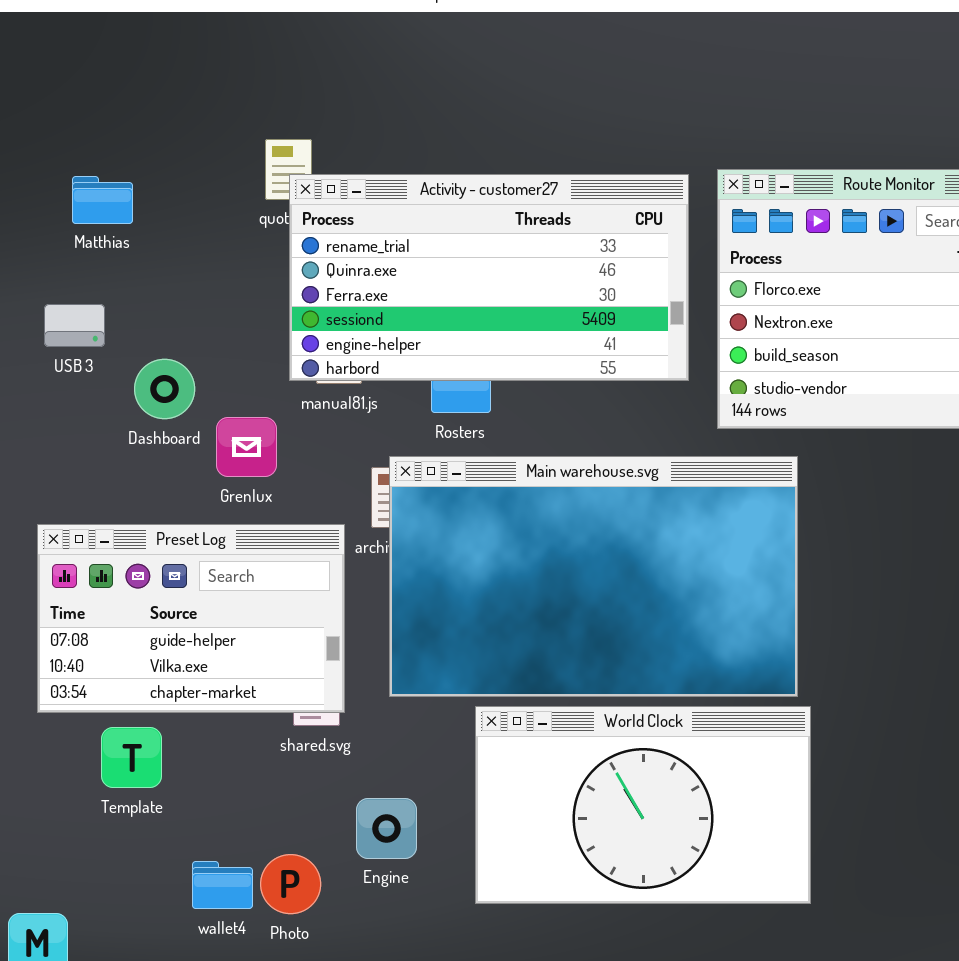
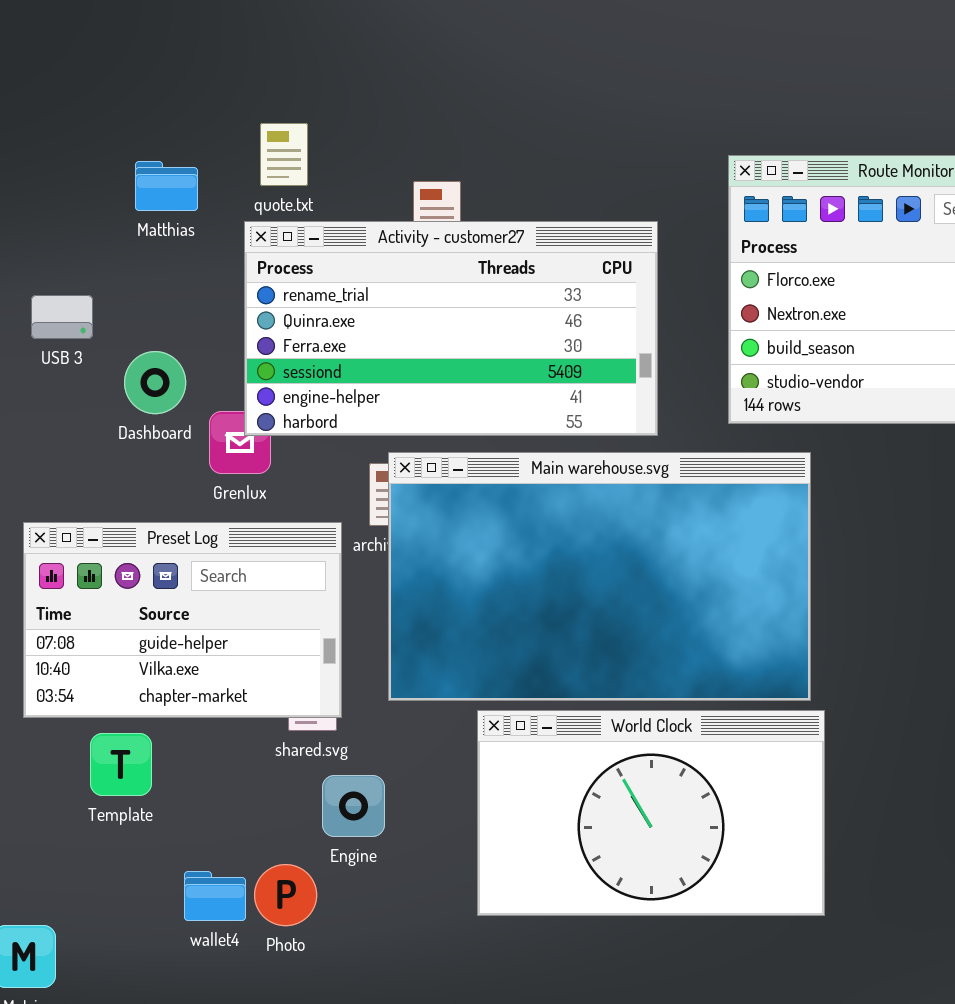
Activity - customer27: [289,174,689,381] -> [244,221,658,436], moved
Matthias: [72,176,133,224] -> [135,161,198,211], moved
Engine: [356,798,417,859] -> [322,775,385,837], moved

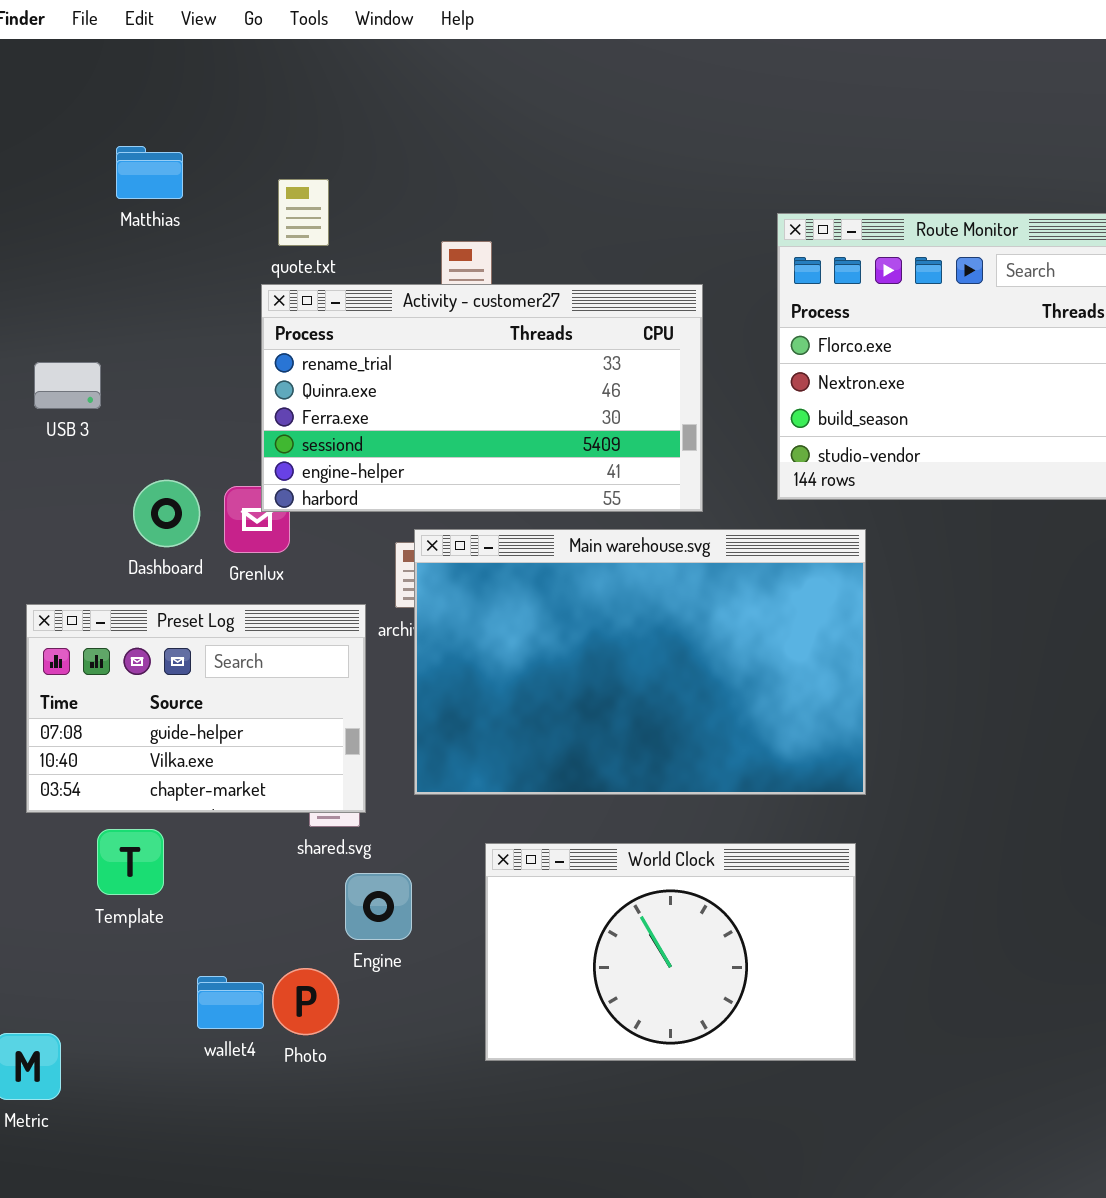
Matthias: [135,161,198,211] -> [116,146,183,199], moved
Dashboard: [124,351,186,414] -> [133,480,200,547], moved
World Clock: [477,710,825,916] -> [485,843,856,1061], moved

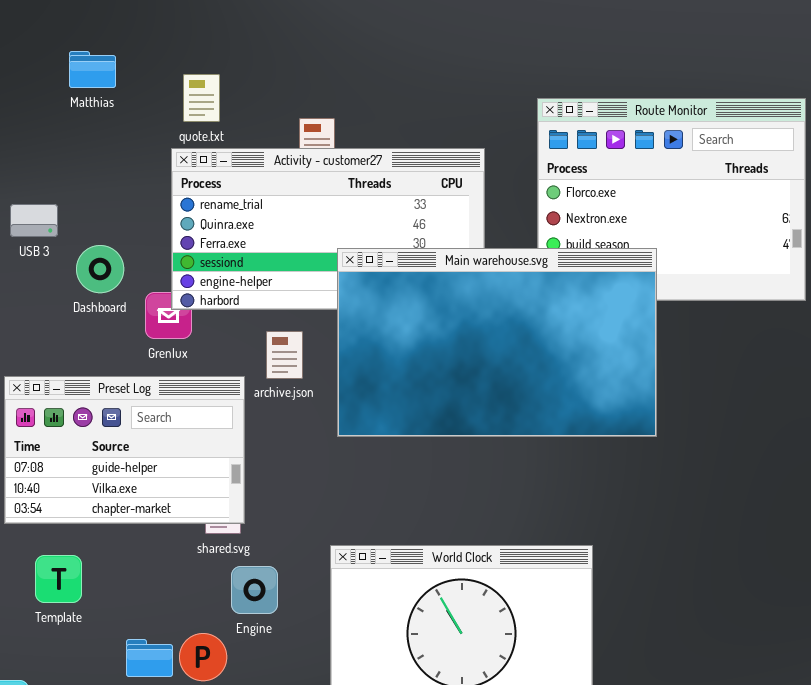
Dashboard: [133,480,200,547] -> [76,245,124,293], moved
Main warehouse.svg: [414,529,866,795] -> [337,248,657,437], moved
Template: [97,829,164,895] -> [35,555,82,603], moved

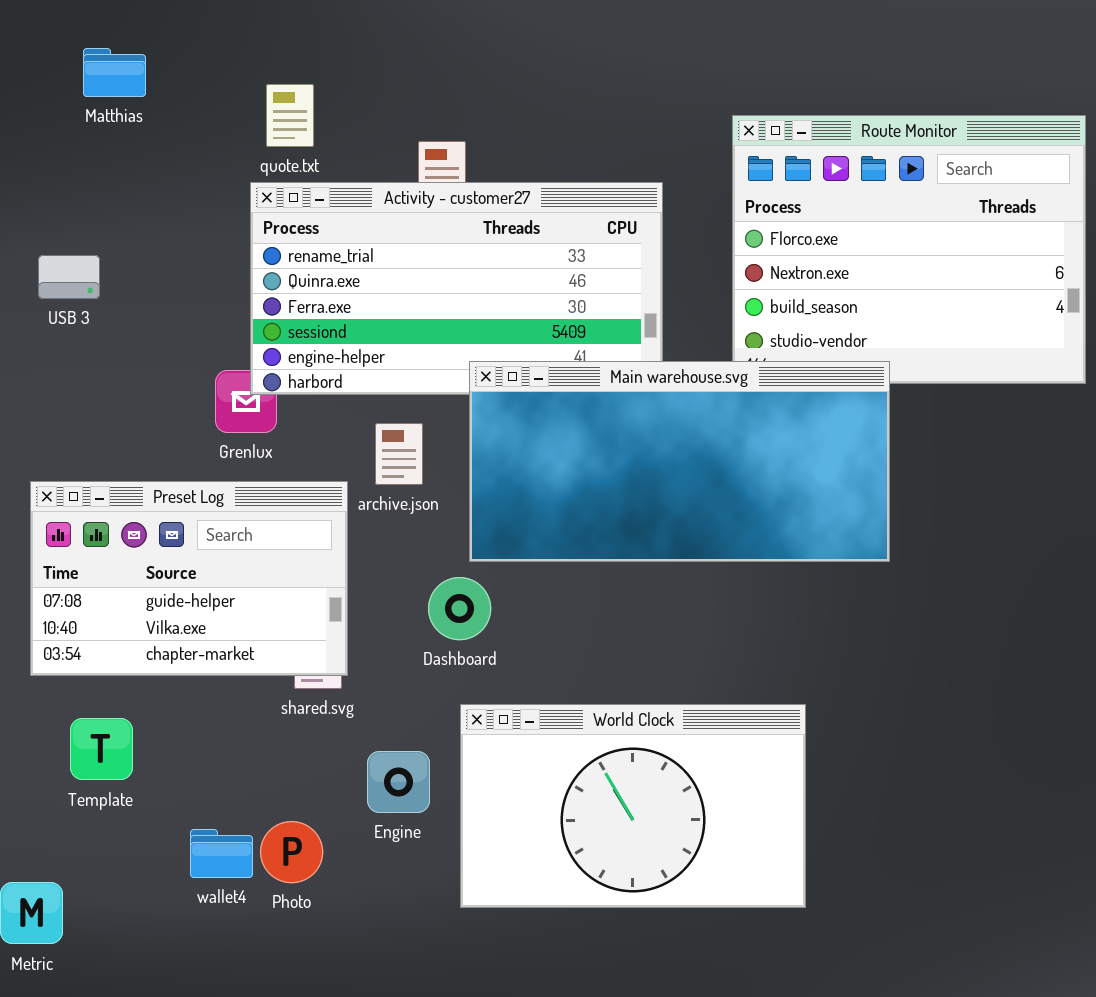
Matthias: [69,51,116,88] -> [83,48,146,97], moved
Dashboard: [76,245,124,293] -> [428,577,491,640], moved
Main warehouse.svg: [337,248,657,437] -> [469,361,890,562], resized
Engine: [231,566,278,614] -> [367,751,430,813], moved

